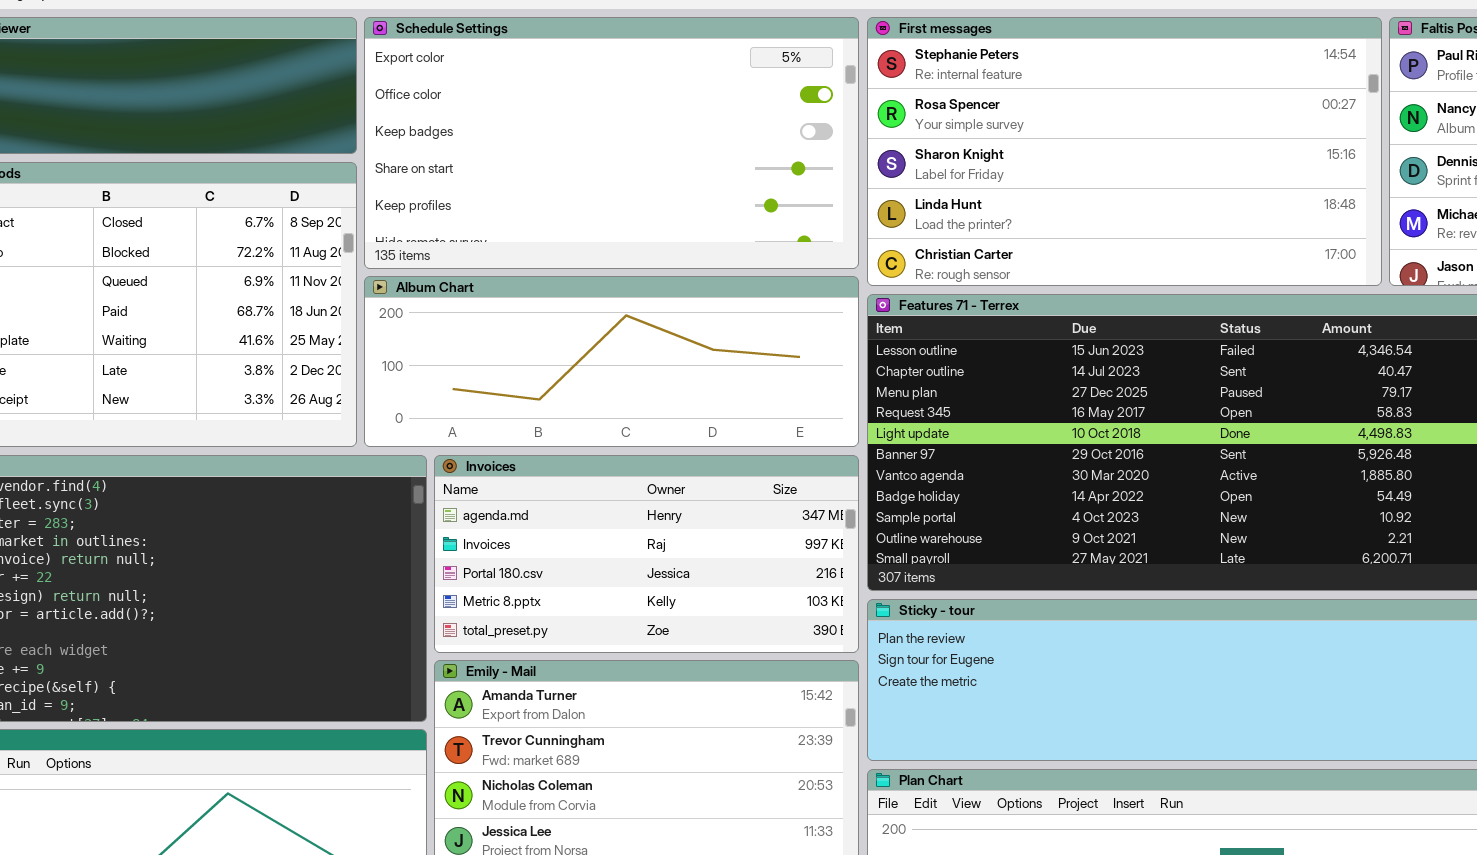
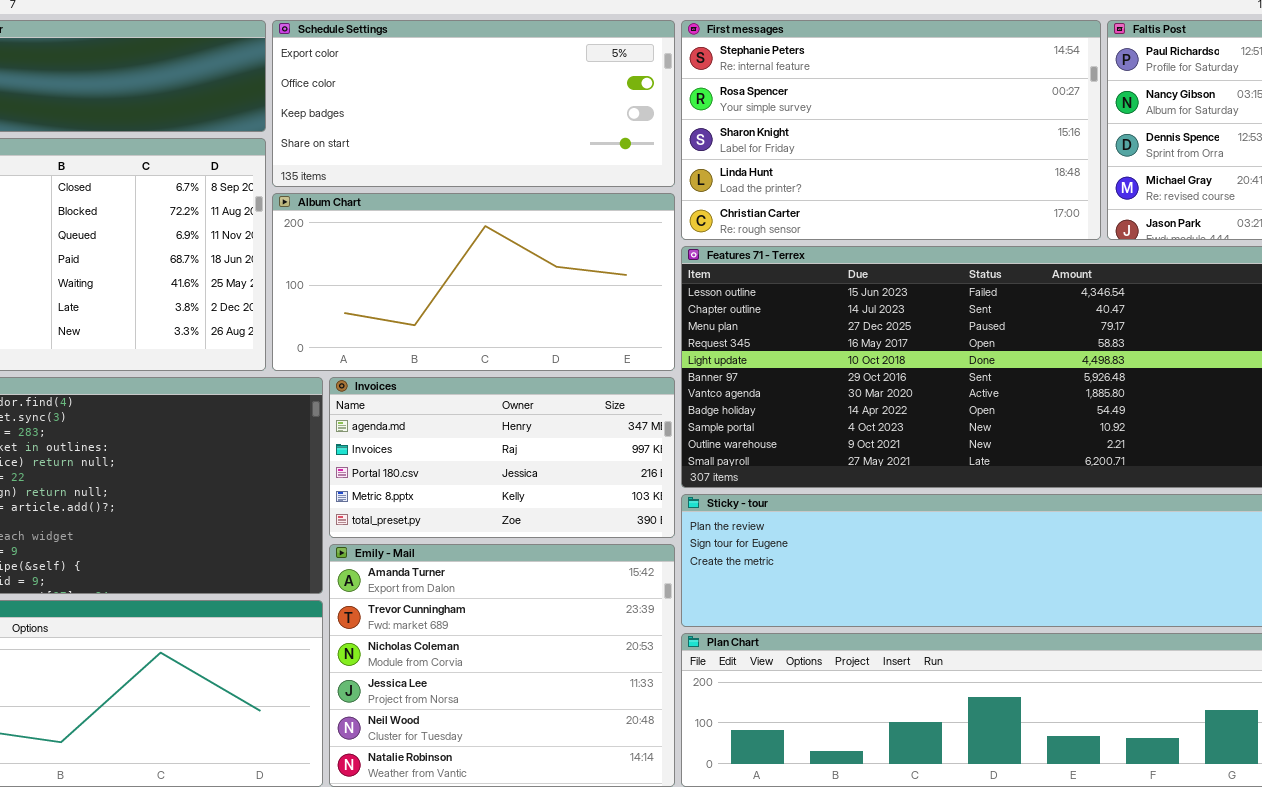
Schedule Settings: [364,17,859,269] -> [272,20,675,187], resized
Album Chart: [364,276,859,447] -> [272,193,675,371], resized

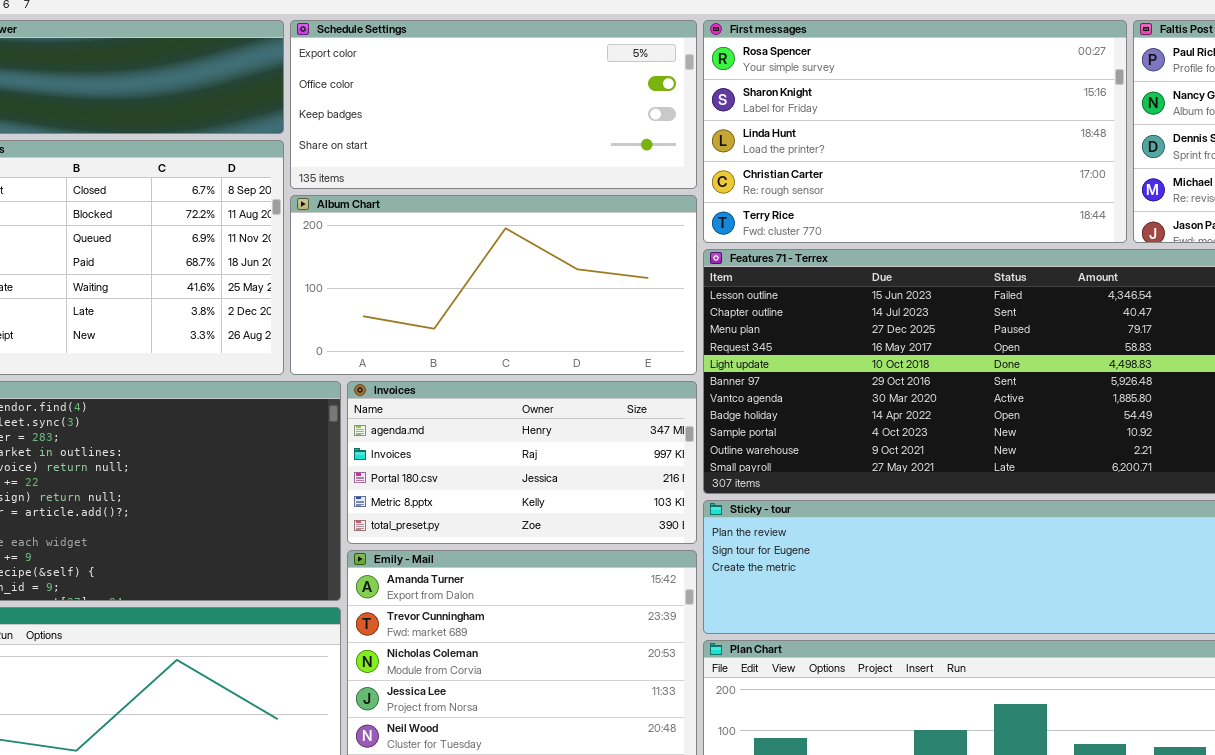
First messages: [681,20,1101,240] -> [703,20,1127,243], scrolled down 1 row

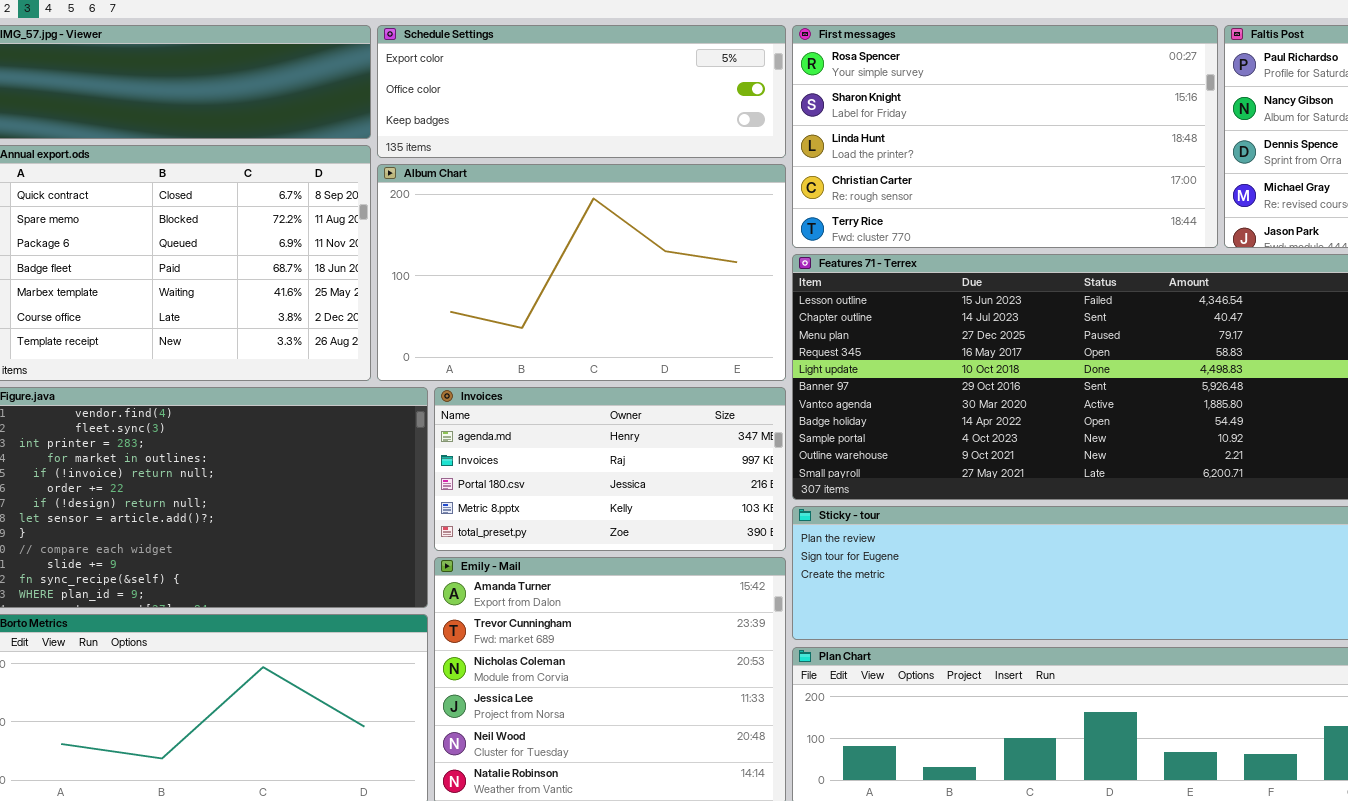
Schedule Settings: [290,20,697,189] -> [377,25,786,158], resized
Album Chart: [290,195,697,375] -> [377,164,786,381], resized

